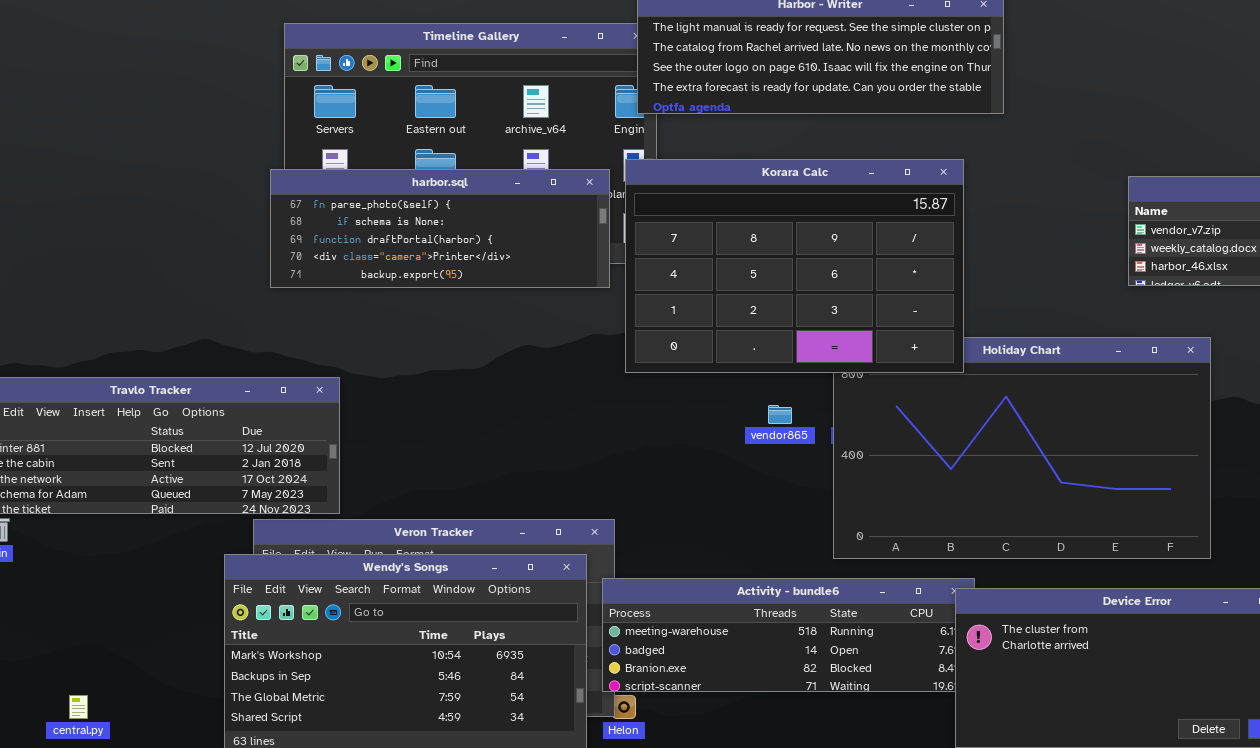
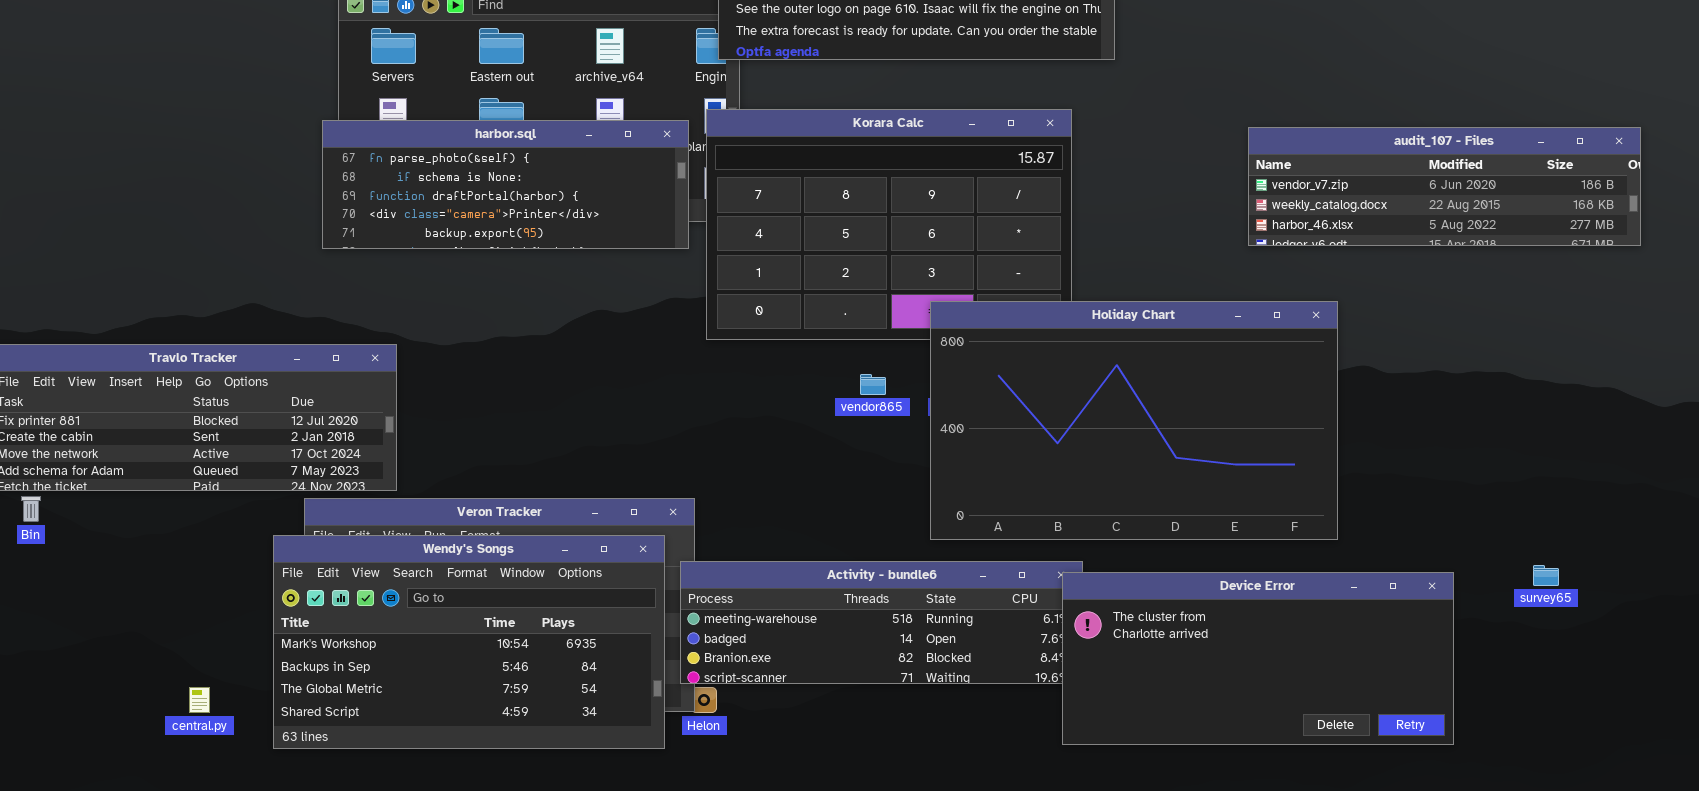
Holiday Chart: [833,337,1211,559] -> [930,301,1338,540], raised
central.py: [69,695,88,719] -> [189,687,210,713], moved

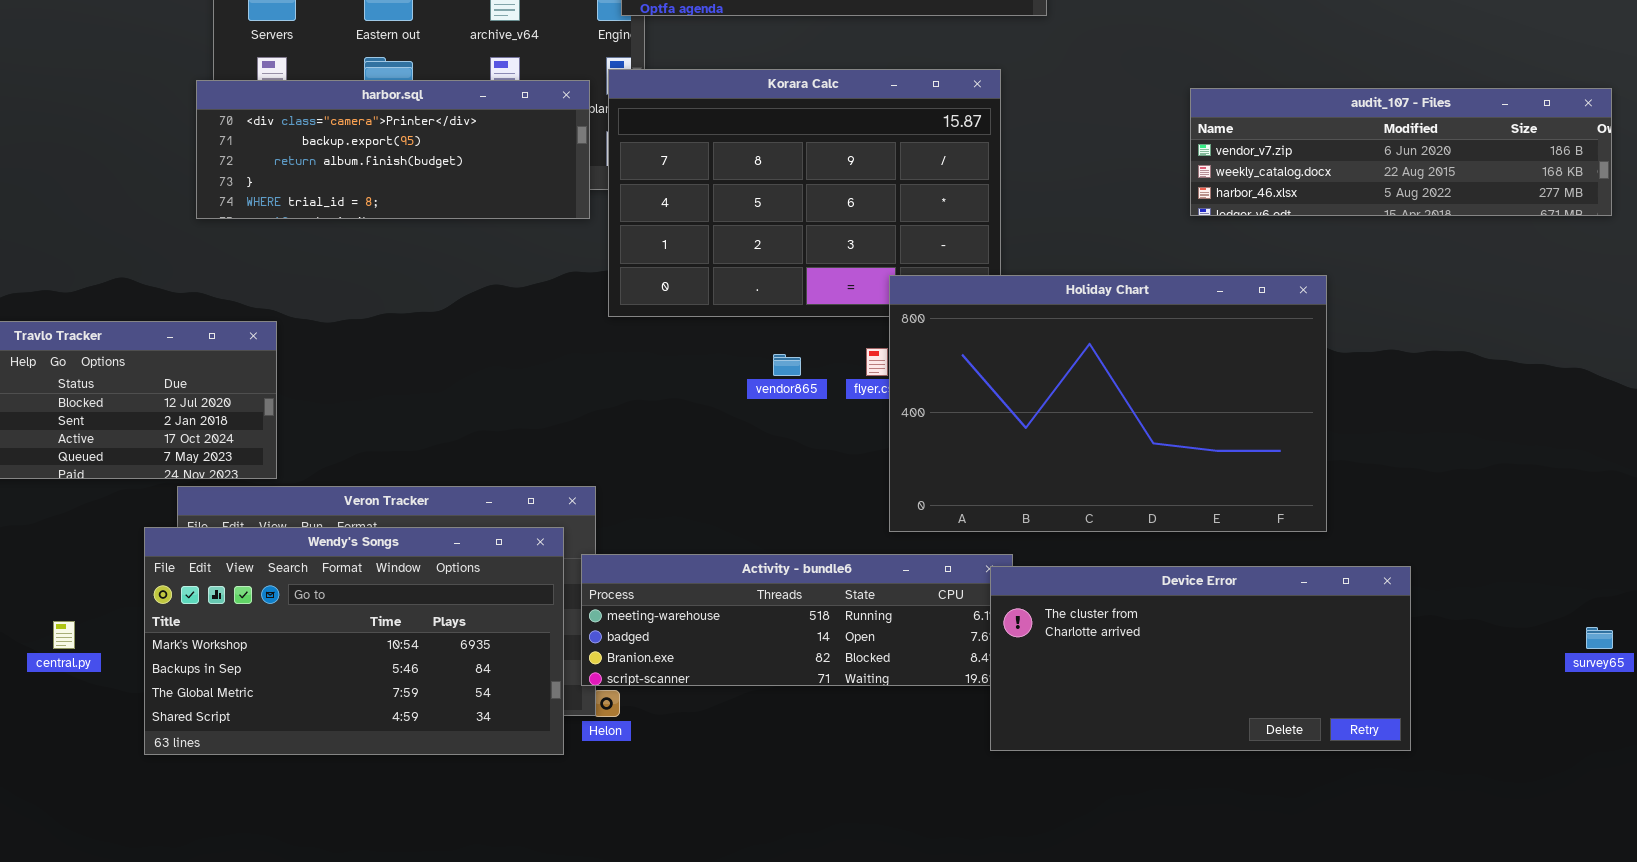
harbor.sql: [322,120,689,249] -> [196,80,590,219], scrolled down 3 rows
Holiday Chart: [930,301,1338,540] -> [889,275,1327,532], moved
survey65: [1533,565,1559,586] -> [1586,627,1613,649], moved
central.py: [189,687,210,713] -> [53,621,75,649], moved

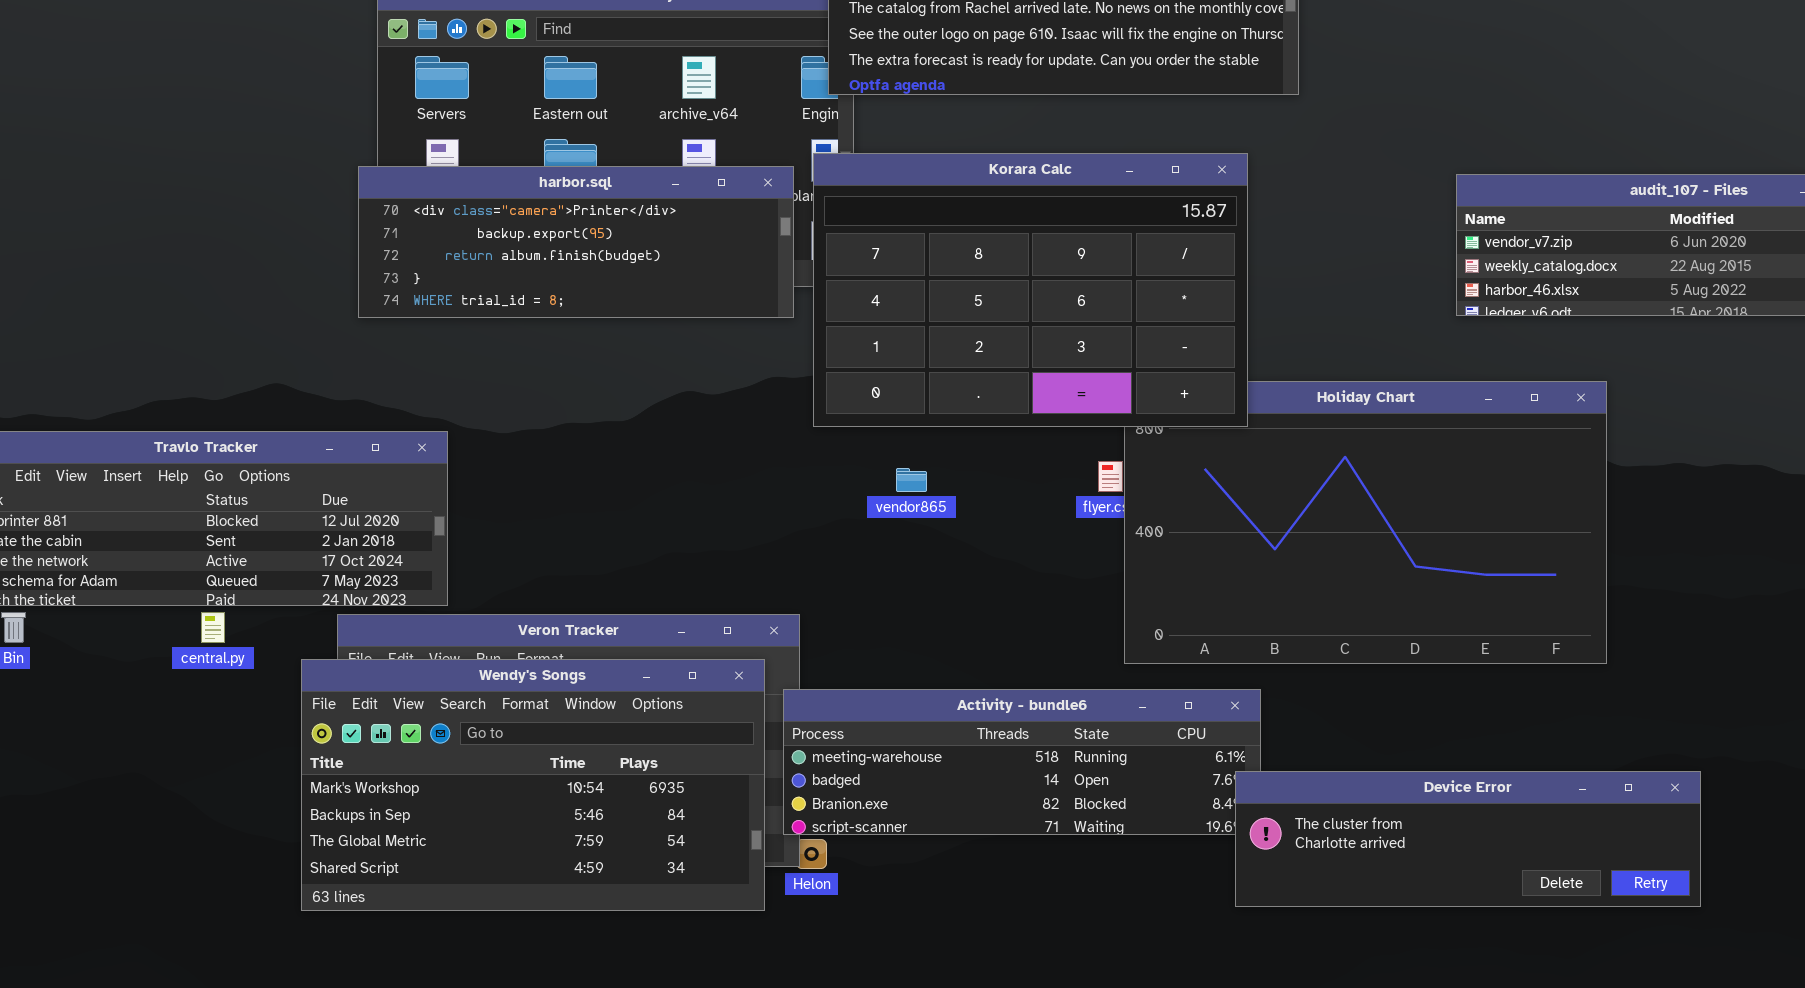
Korara Calc: [608,69,1001,317] -> [813,153,1248,427], raised
vendor865: [773,354,801,376] -> [896,468,927,492], moved
Device Error: [990,566,1411,751] -> [1235,771,1701,907], resized
central.py: [53,621,75,649] -> [201,612,225,643], moved

